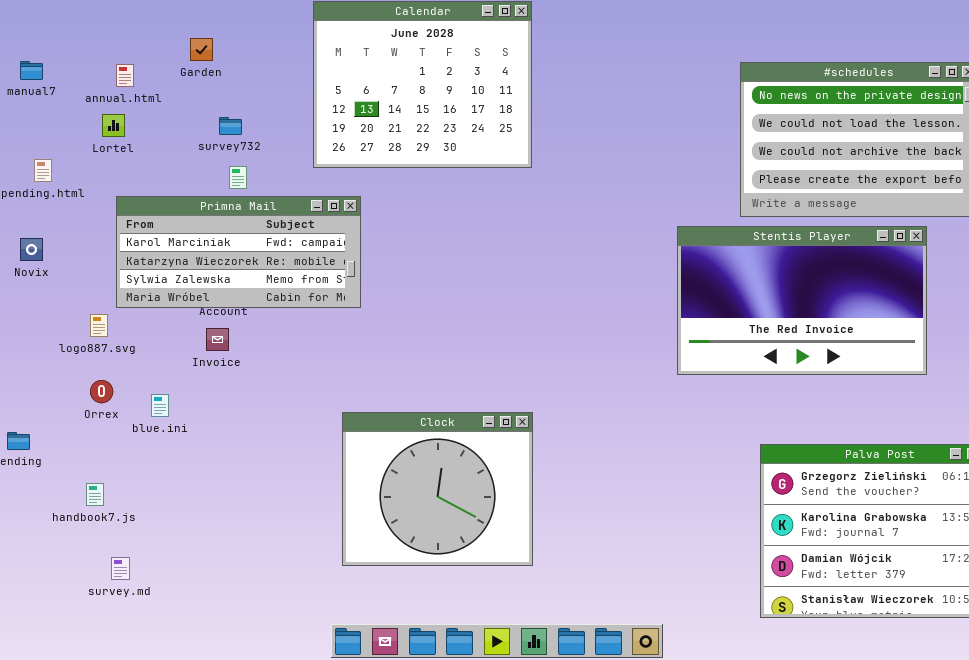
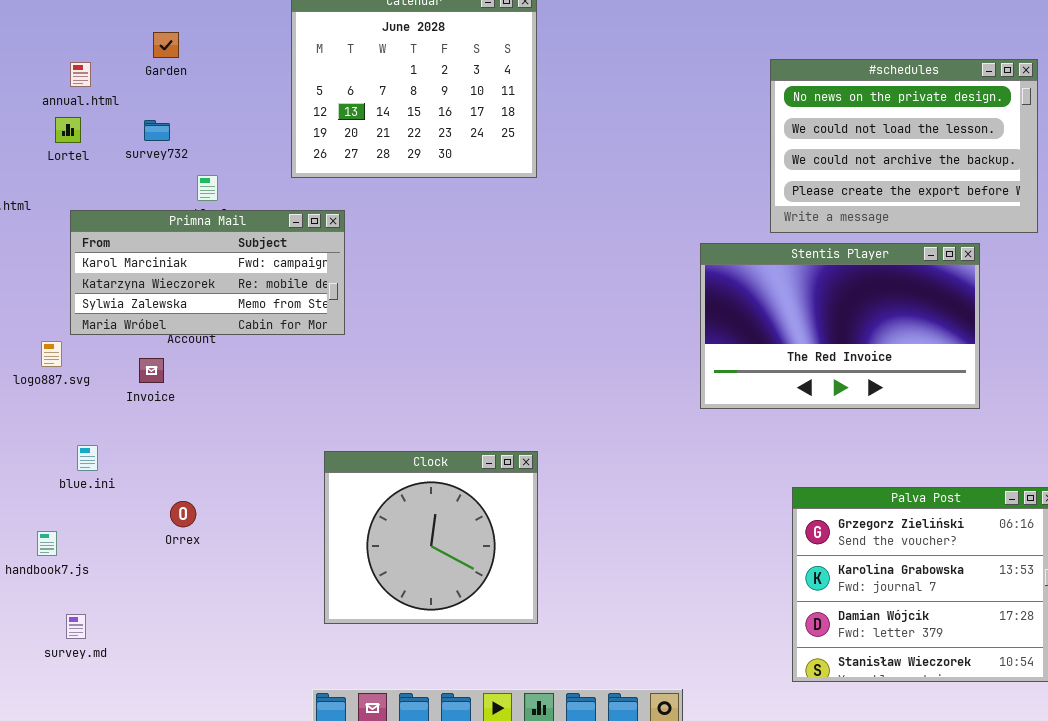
survey732: [219,117,242,135] -> [144,120,170,141], moved
Invoice: [206,328,229,351] -> [139,358,164,383], moved
Orrex: [90,380,113,403] -> [170,501,196,527], moved
blue.ini: [151,394,169,417] -> [77,445,98,471], moved

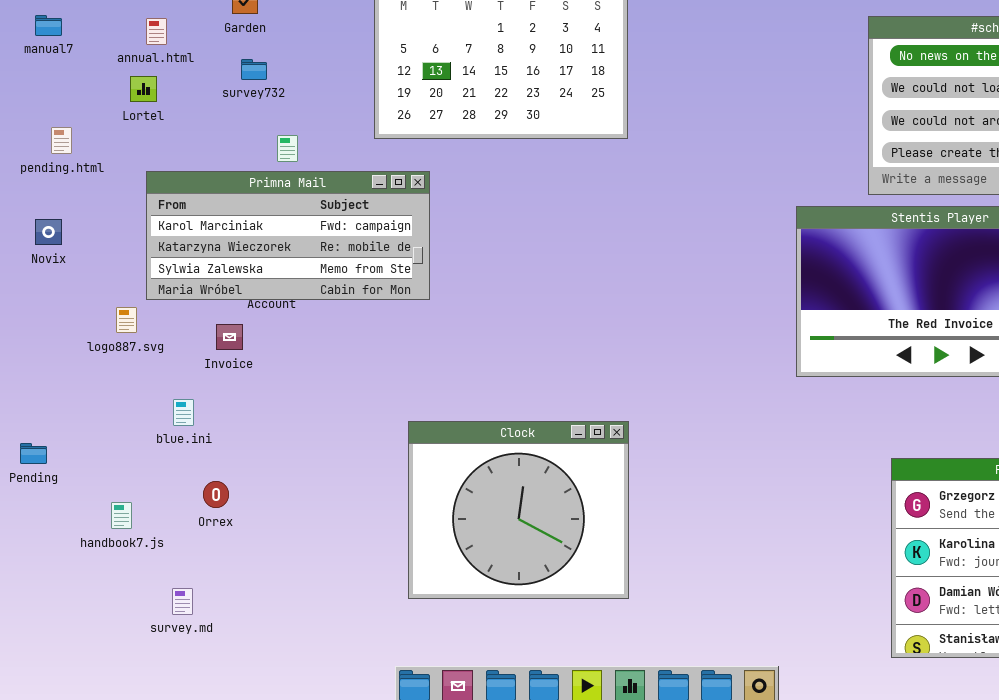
survey732: [144,120,170,141] -> [241,59,267,80], moved
blue.ini: [77,445,98,471] -> [173,399,194,426], moved
Orrex: [170,501,196,527] -> [203,481,229,508], moved
survey.md: [66,614,86,639] -> [172,588,193,615], moved

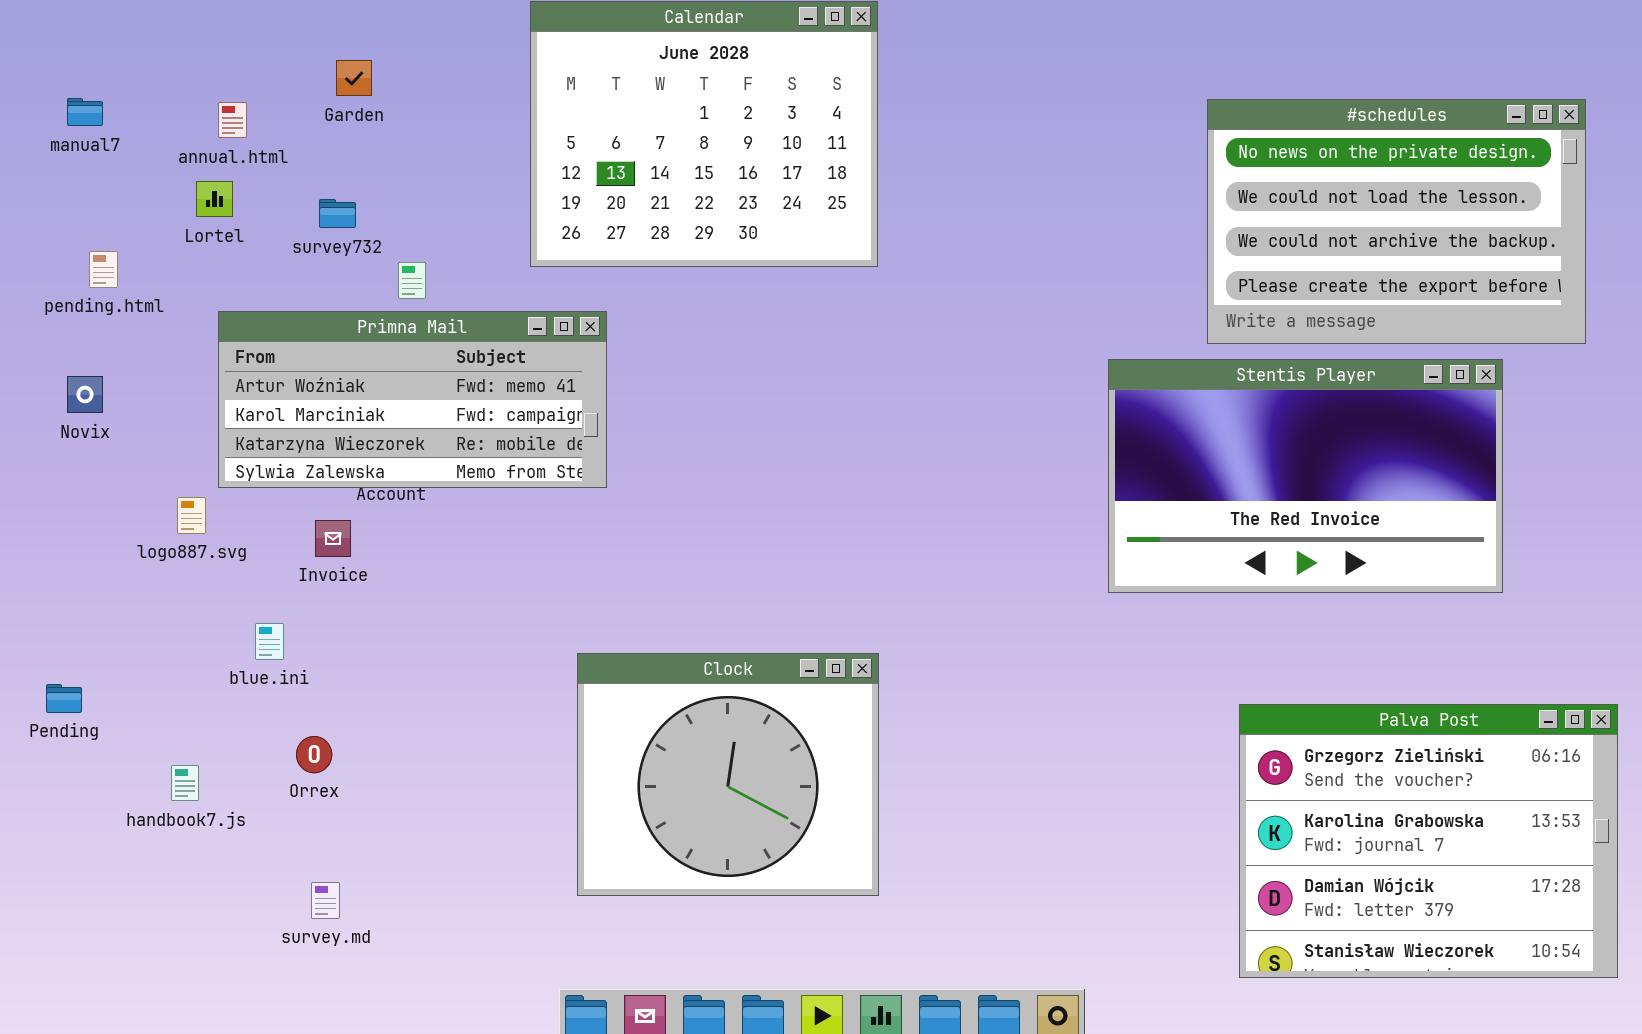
survey732: [241,59,267,80] -> [319,199,356,228], moved
Primna Mail: [146,171,430,300] -> [218,311,607,488], scrolled up 1 row
survey.md: [172,588,193,615] -> [311,882,340,919], moved

